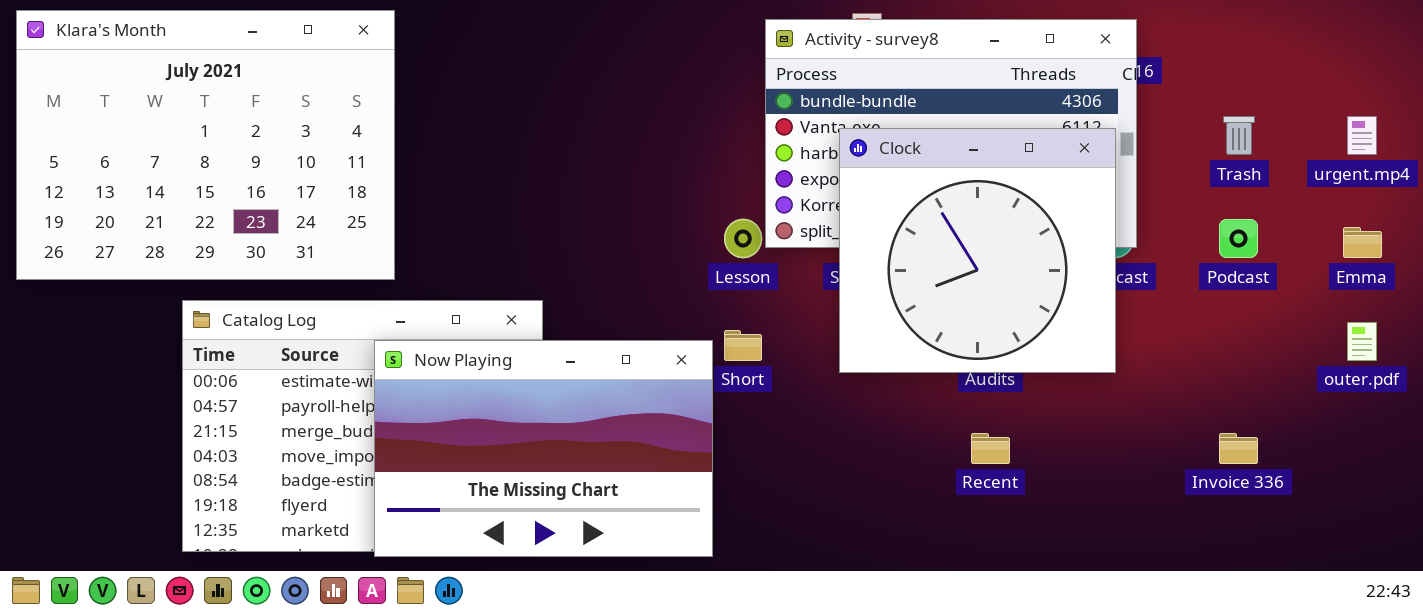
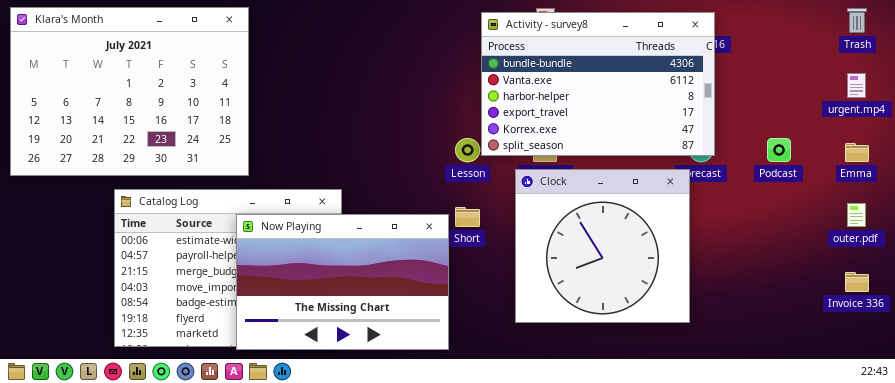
Trash: [1223,116,1255,155] -> [847,8,867,33], moved
Clock: [839,128,1116,373] -> [515,169,690,323], moved
Invoice 336: [1219,433,1258,464] -> [845,272,869,292], moved

